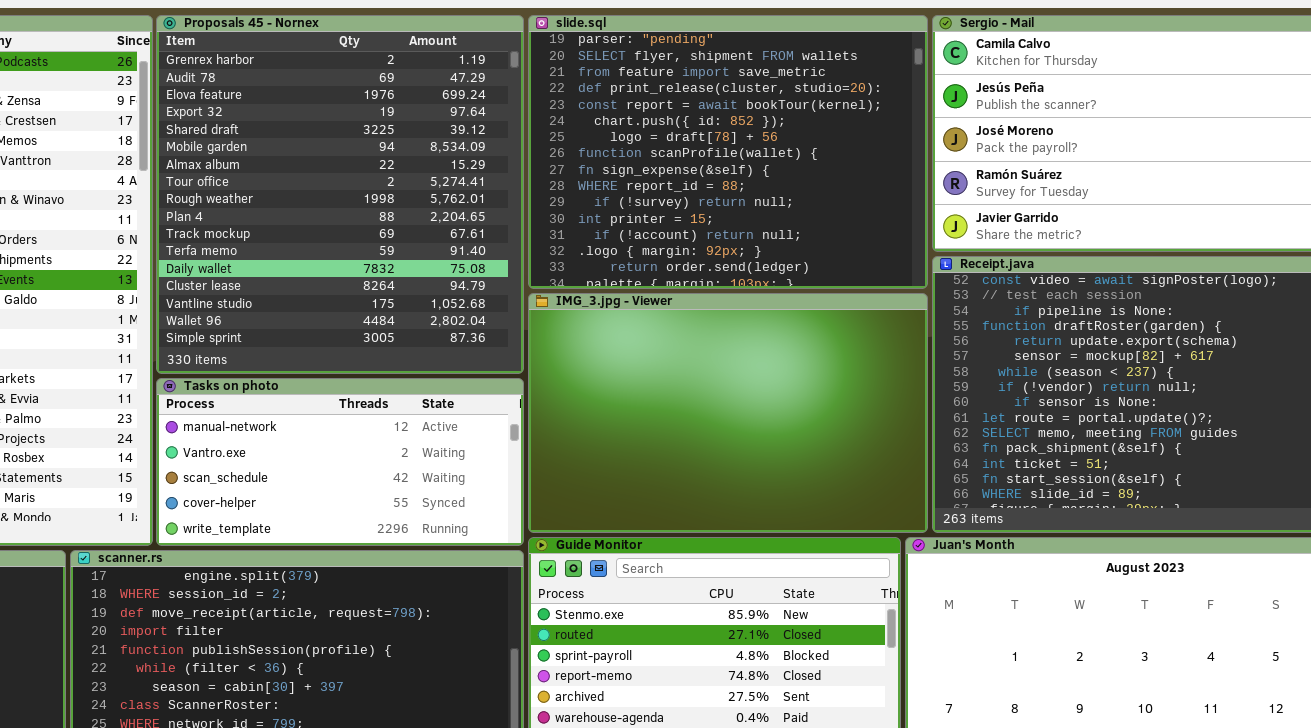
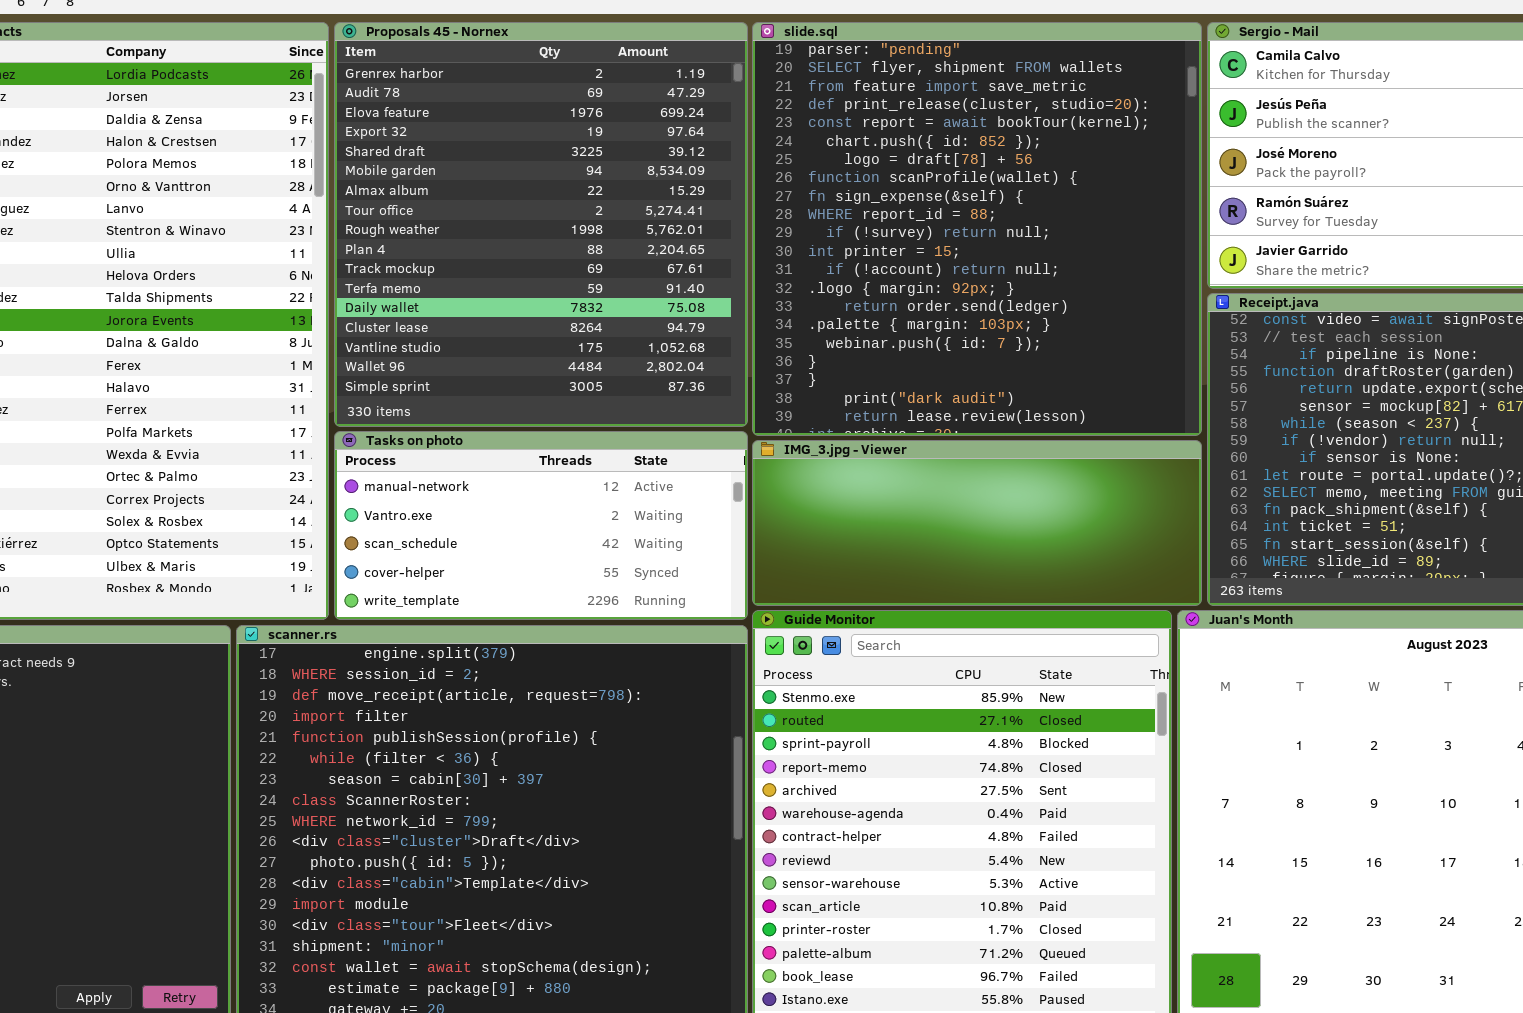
slide.sql: [528,15,928,289] -> [752,22,1202,436], resized
IMG_3.jpg - Viewer: [528,293,928,533] -> [752,440,1202,606], resized

